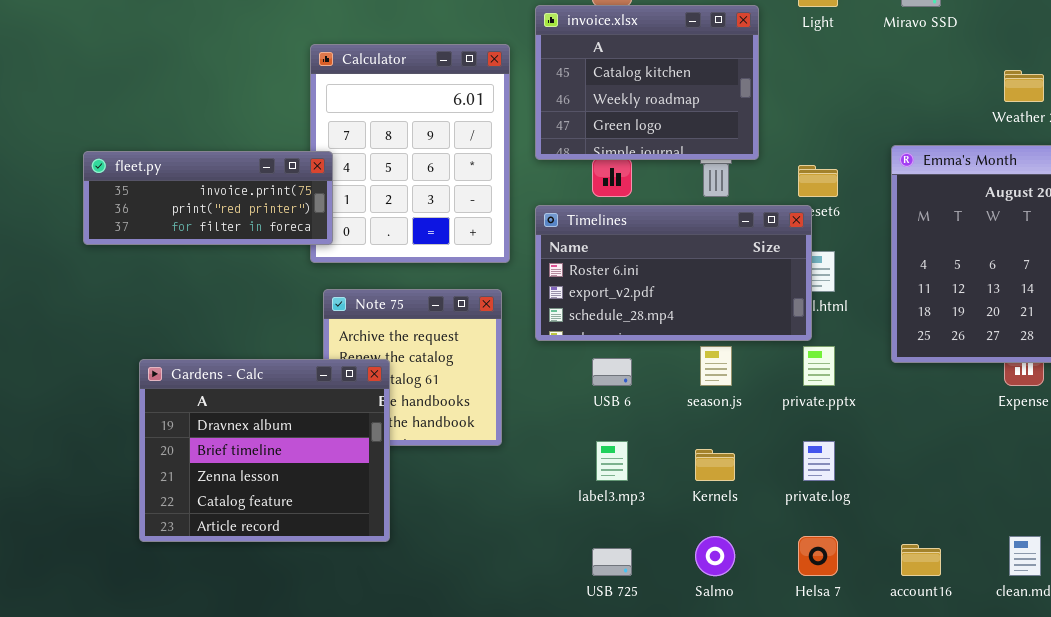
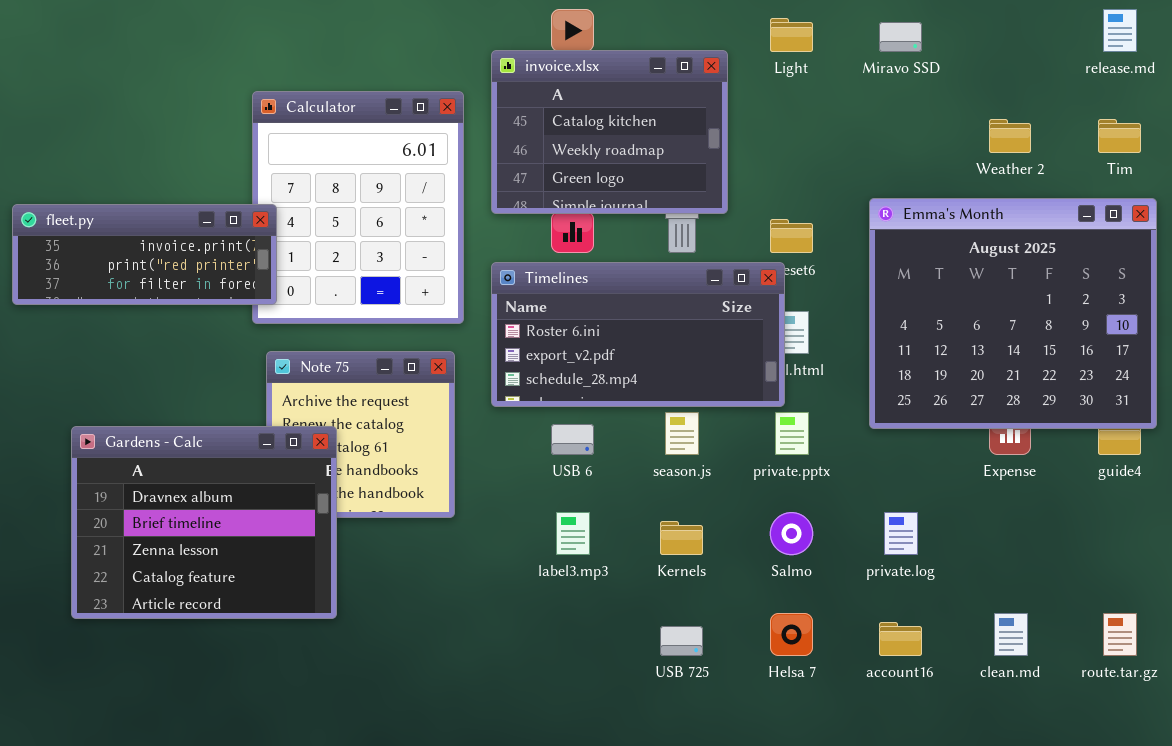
private.log: [803,441,835,481] -> [884,512,918,555], moved
Salmo: [695,536,735,576] -> [770,512,813,555], moved
USB 725: [592,548,632,576] -> [660,626,703,656], moved

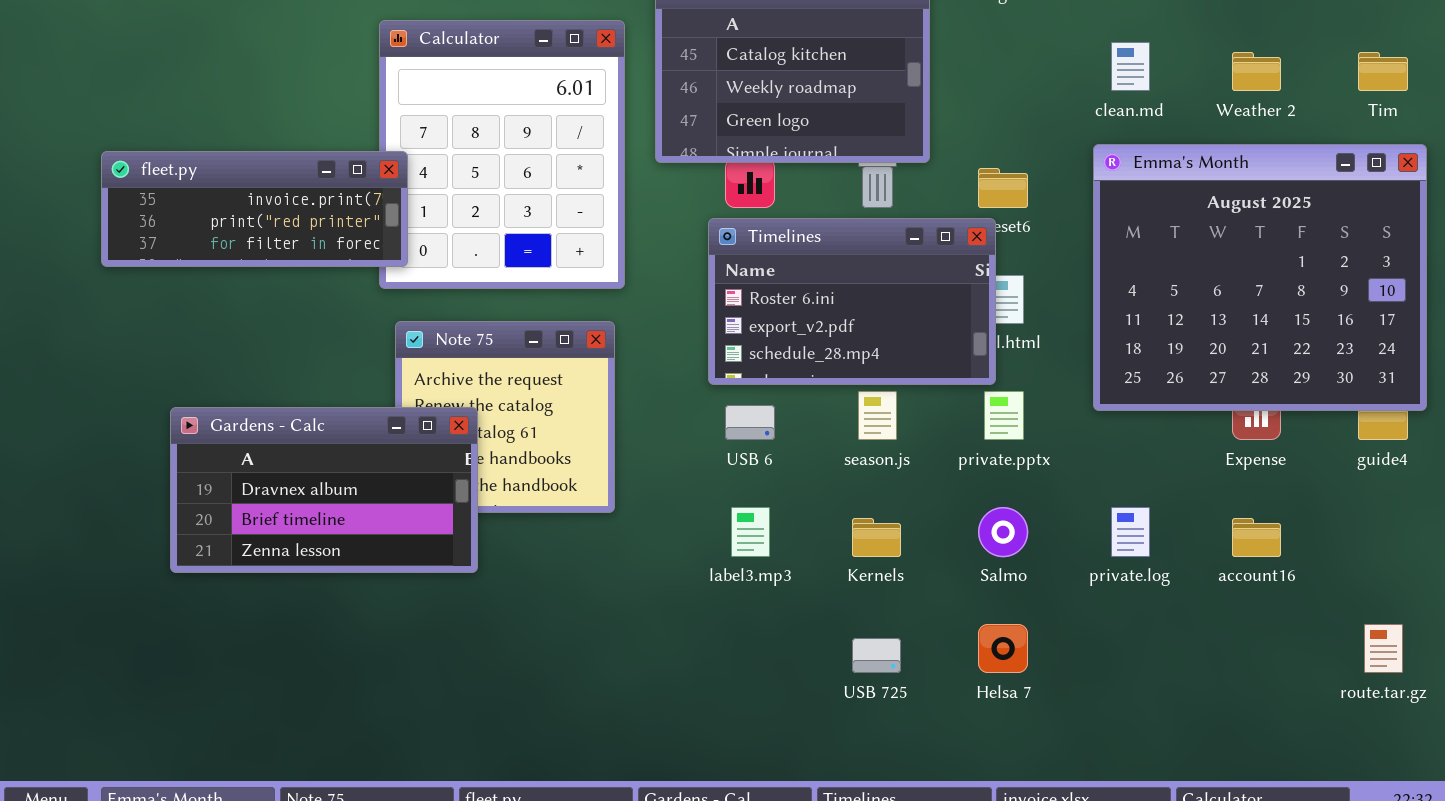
Timelines: [491,262,785,407] -> [708,218,996,385], resized
Gardens - Calc: [71,426,337,619] -> [170,407,478,573], resized
clean.md: [994,613,1028,656] -> [1111,42,1150,91], moved
account16: [879,622,922,656] -> [1232,518,1281,557], moved

